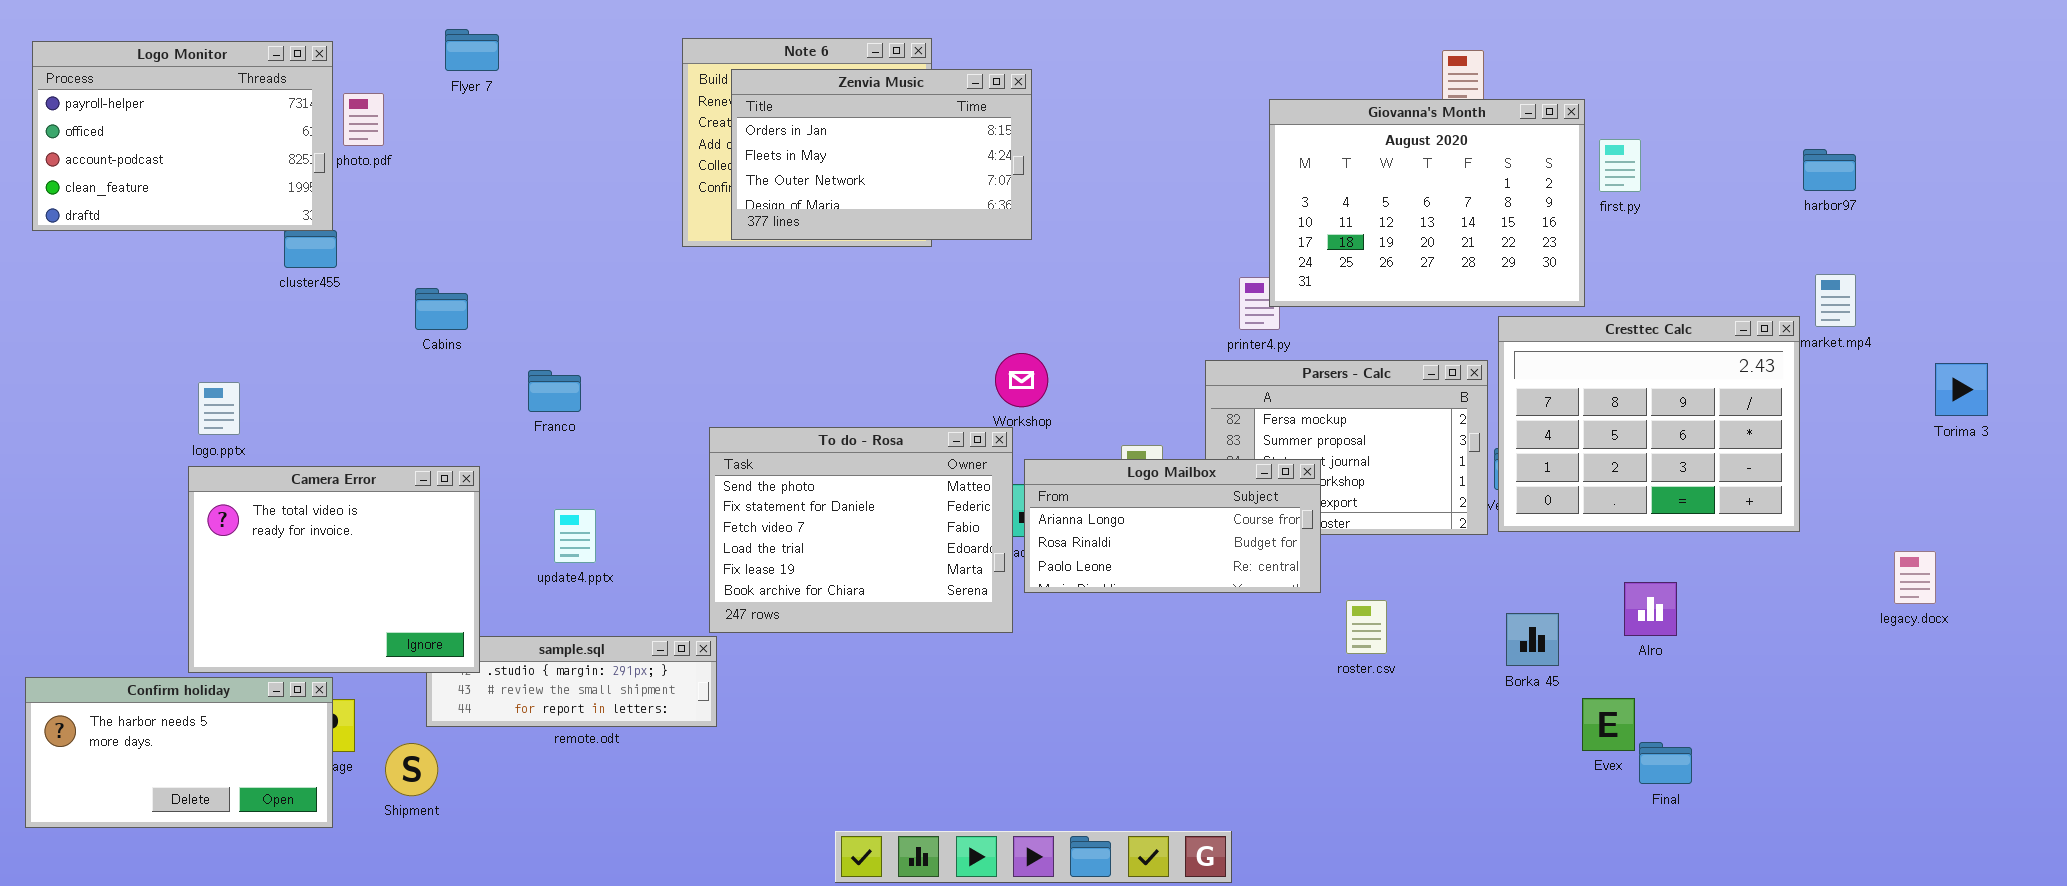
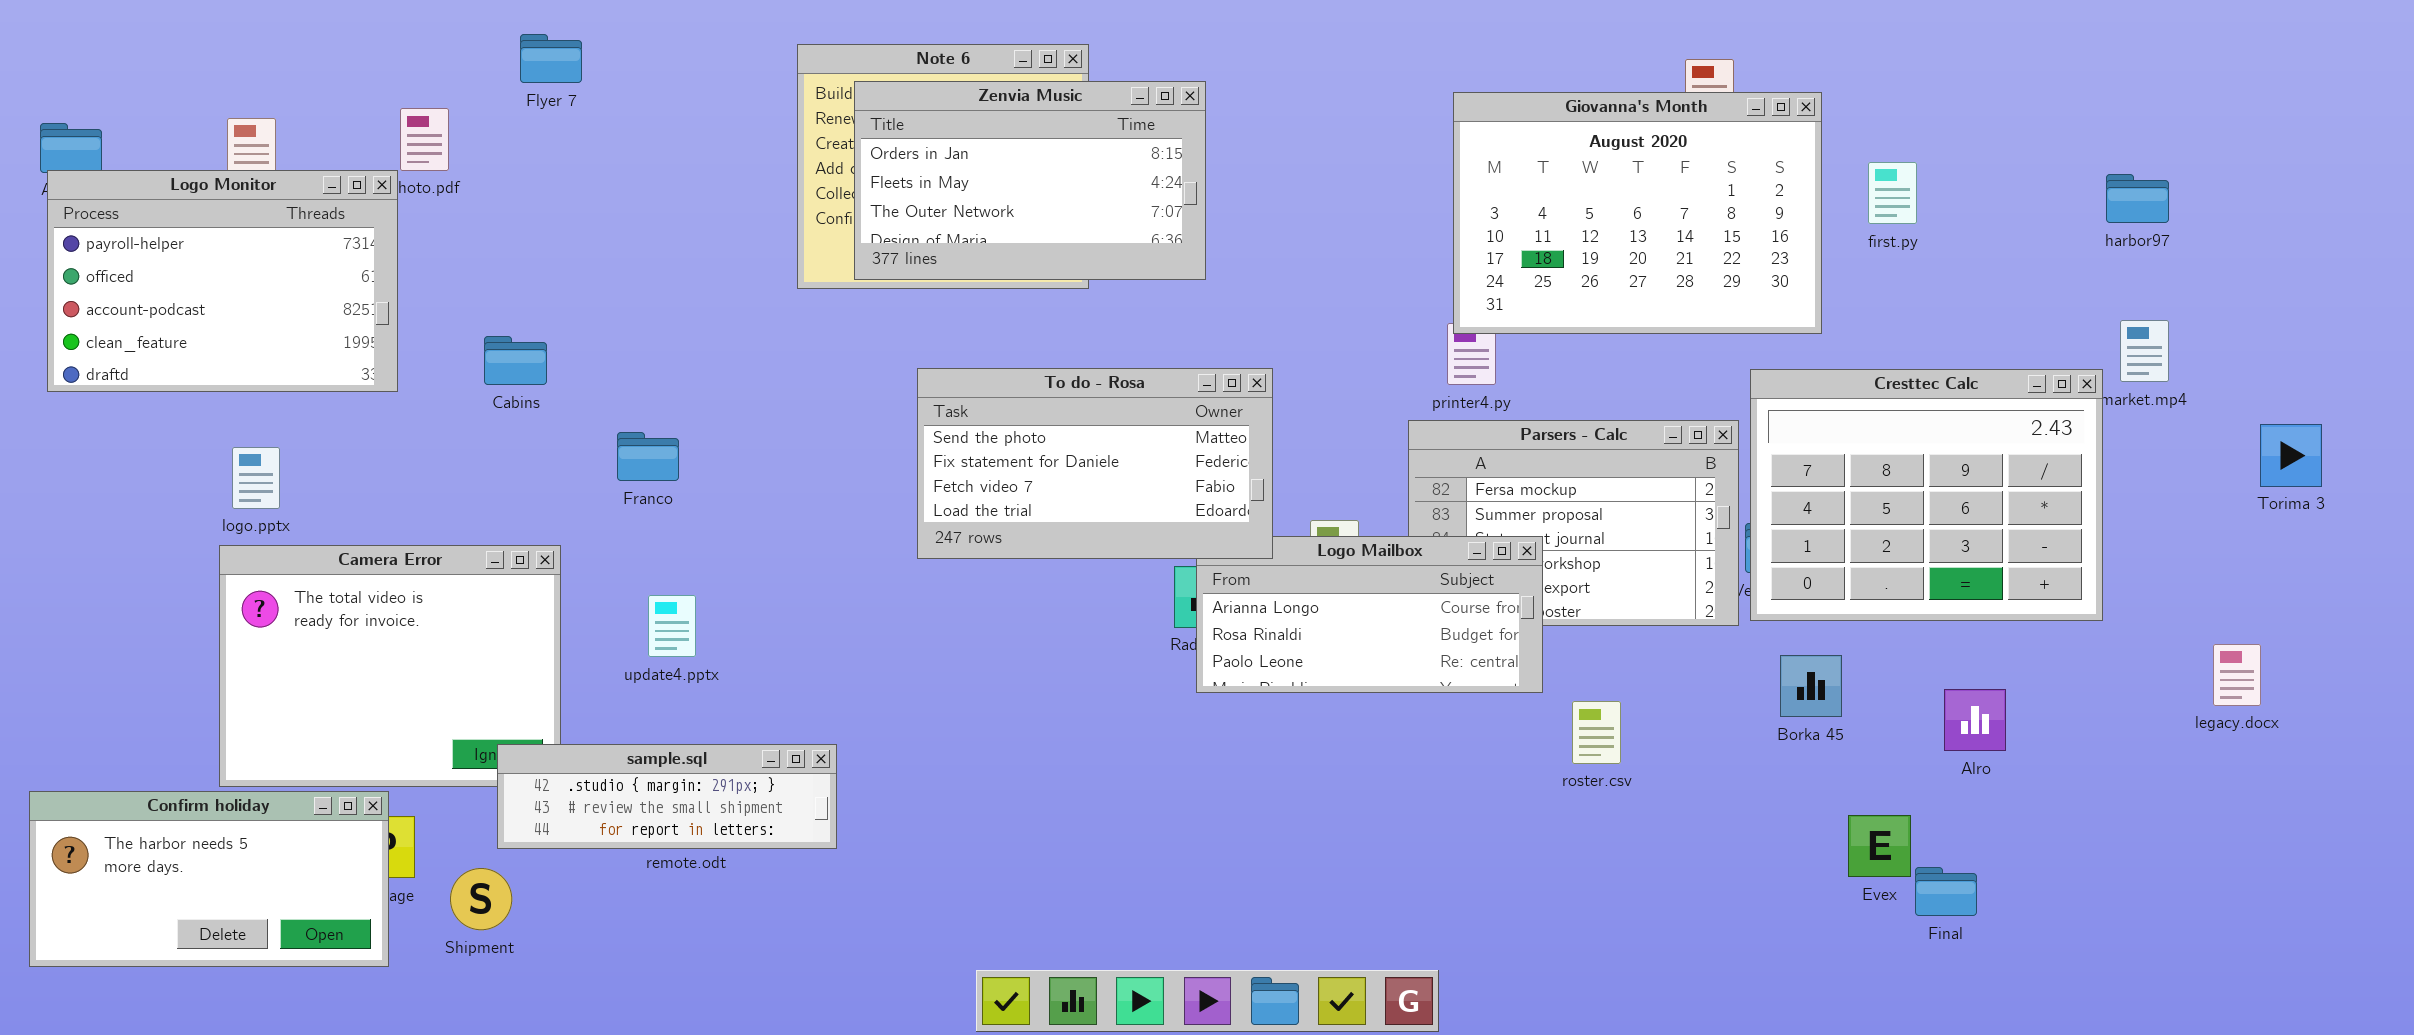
Logo Monitor: [32,41,333,231] -> [47,170,398,392], moved
Giovanna's Month: [1269,99,1585,307] -> [1453,92,1822,334], moved
To do - Rosa: [709,427,1013,633] -> [917,368,1273,559], moved, resized
Alro: [1624,582,1677,636] -> [1944,689,2006,751], moved
Borka 45: [1506,613,1559,666] -> [1780,655,1842,717], moved
sample.sql: [426,636,717,727] -> [497,744,837,849], raised

